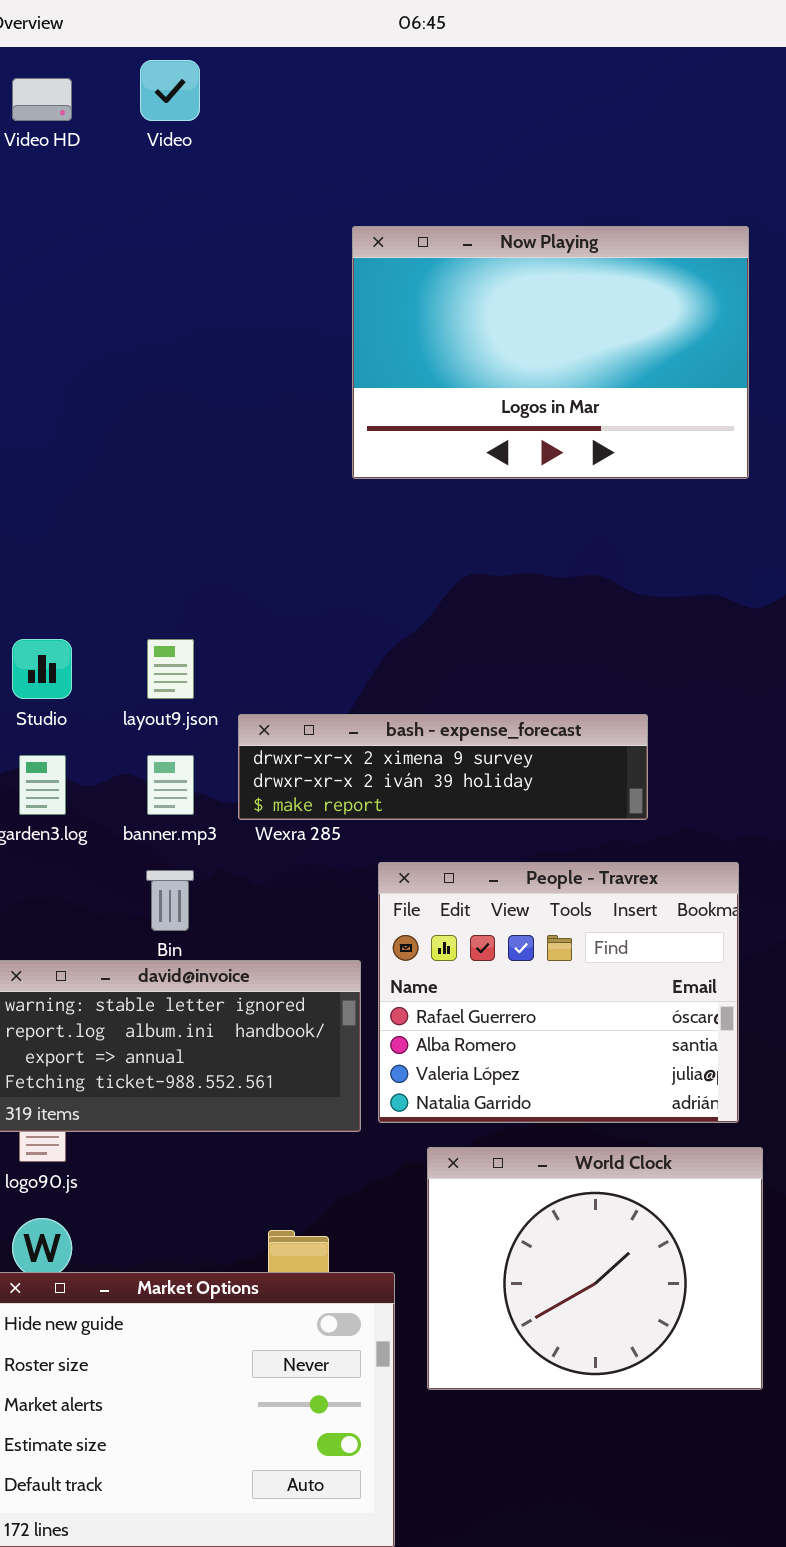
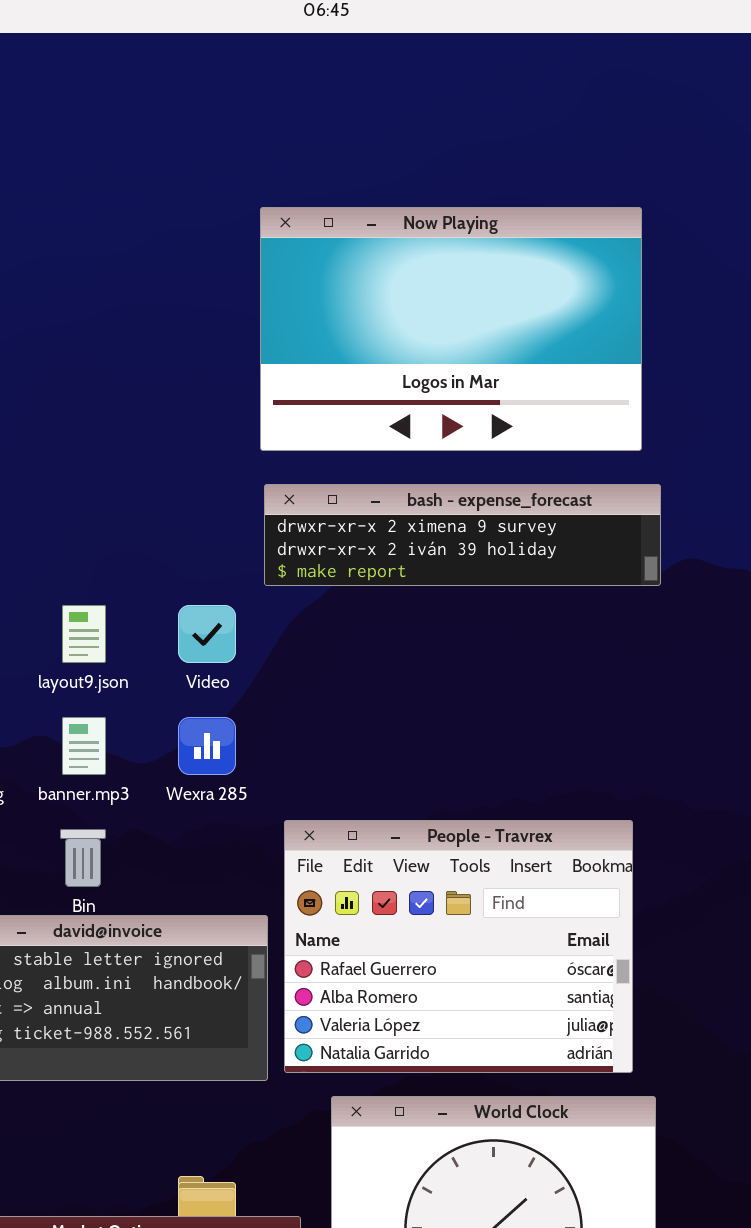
Video: [140,60,200,121] -> [178,605,236,663], moved
bash - expense_forecast: [238,714,648,820] -> [264,484,661,586], moved

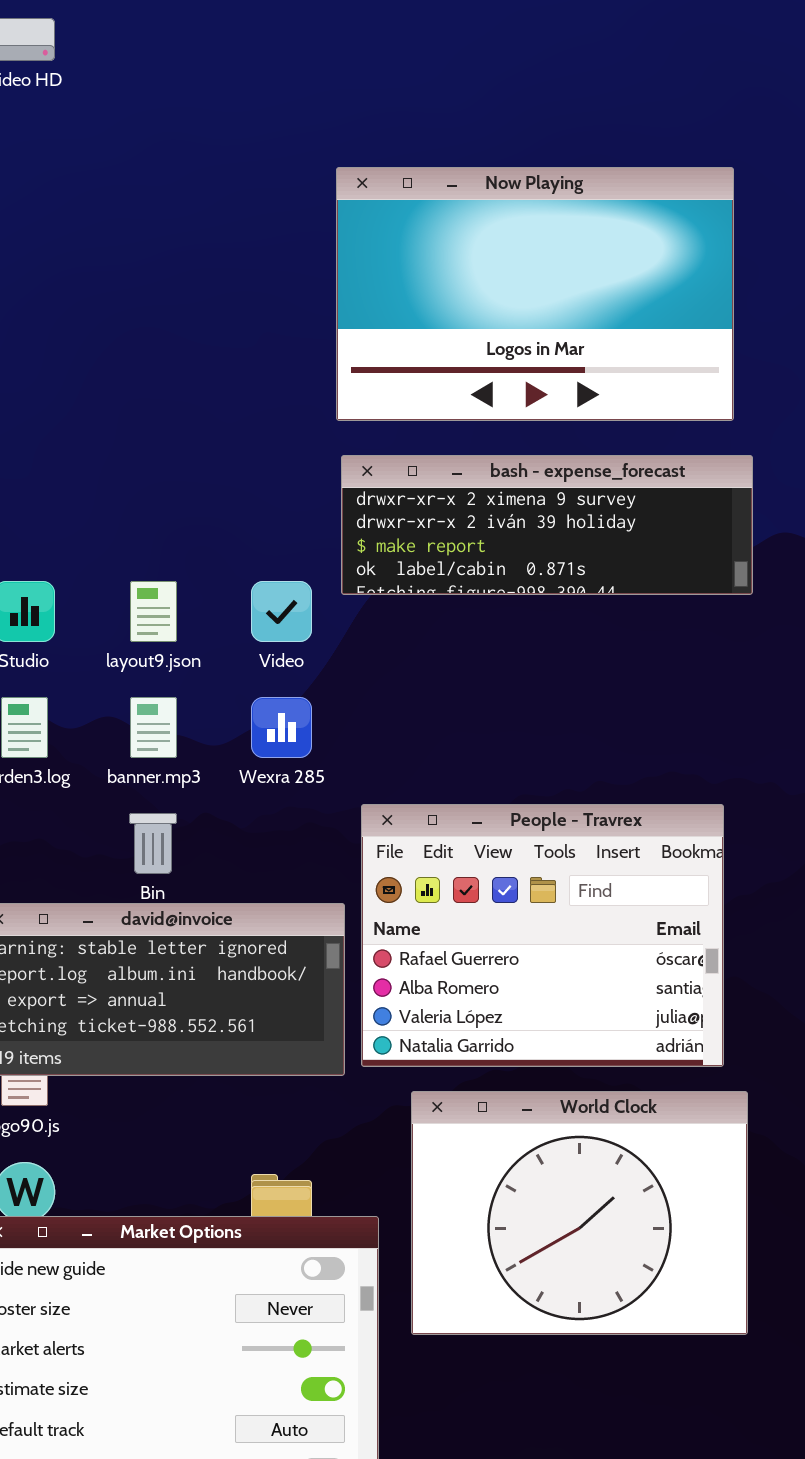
bash - expense_forecast: [264,484,661,586] -> [341,455,753,595], resized

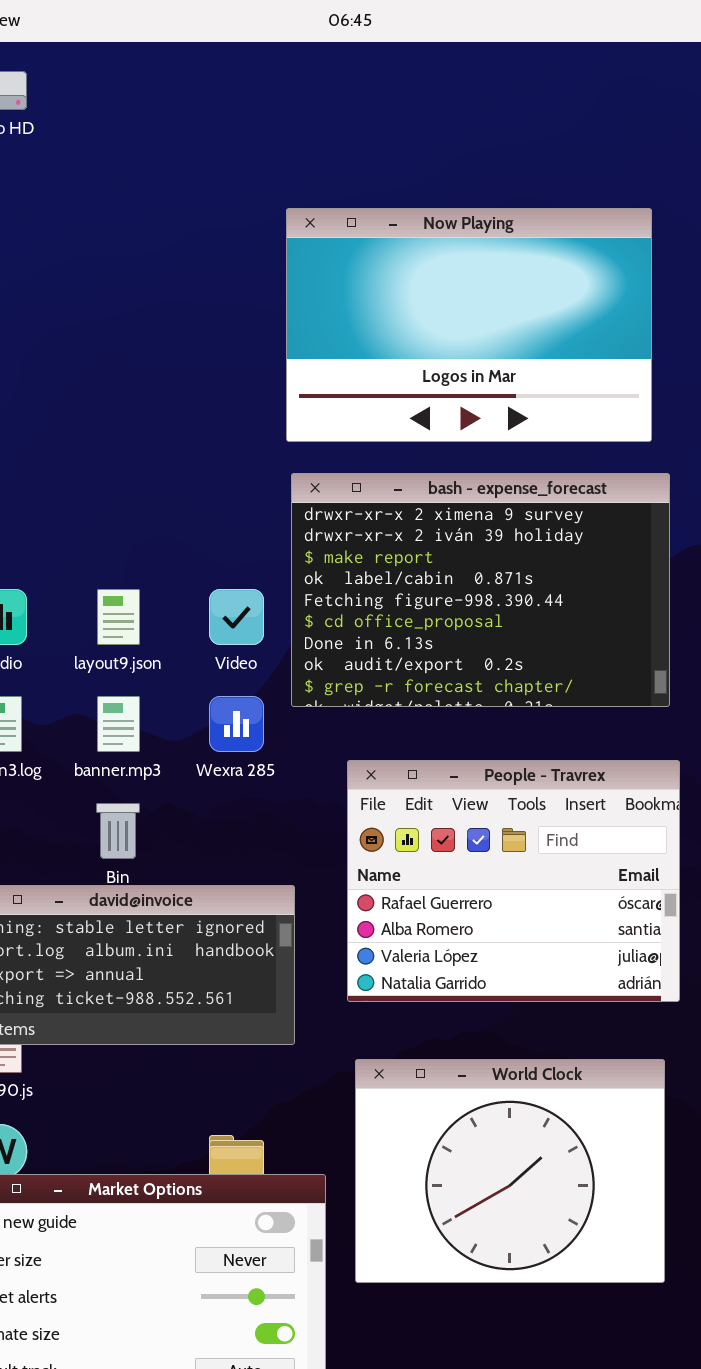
bash - expense_forecast: [341,455,753,595] -> [291,473,670,707], resized
People - Travrex: [361,804,724,1067] -> [347,760,680,1002], moved

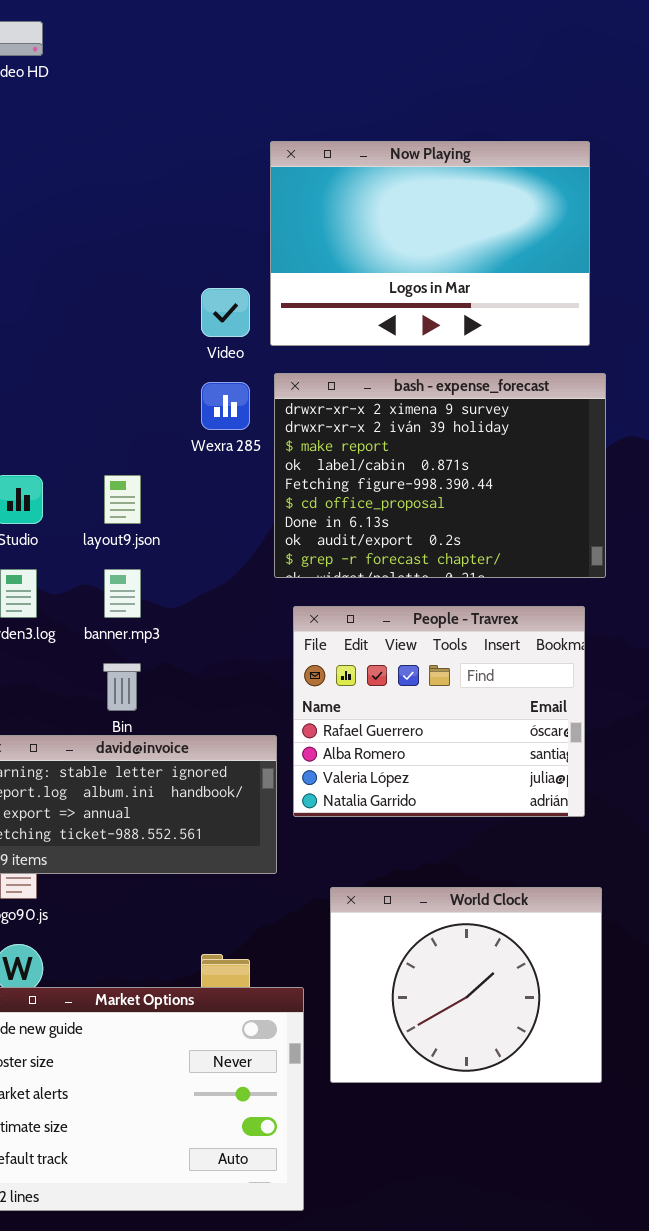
Video: [209,589,264,645] -> [201,288,250,337], moved
Wexra 285: [209,696,264,752] -> [201,382,250,430], moved
People - Travrex: [347,760,680,1002] -> [293,606,585,817], moved

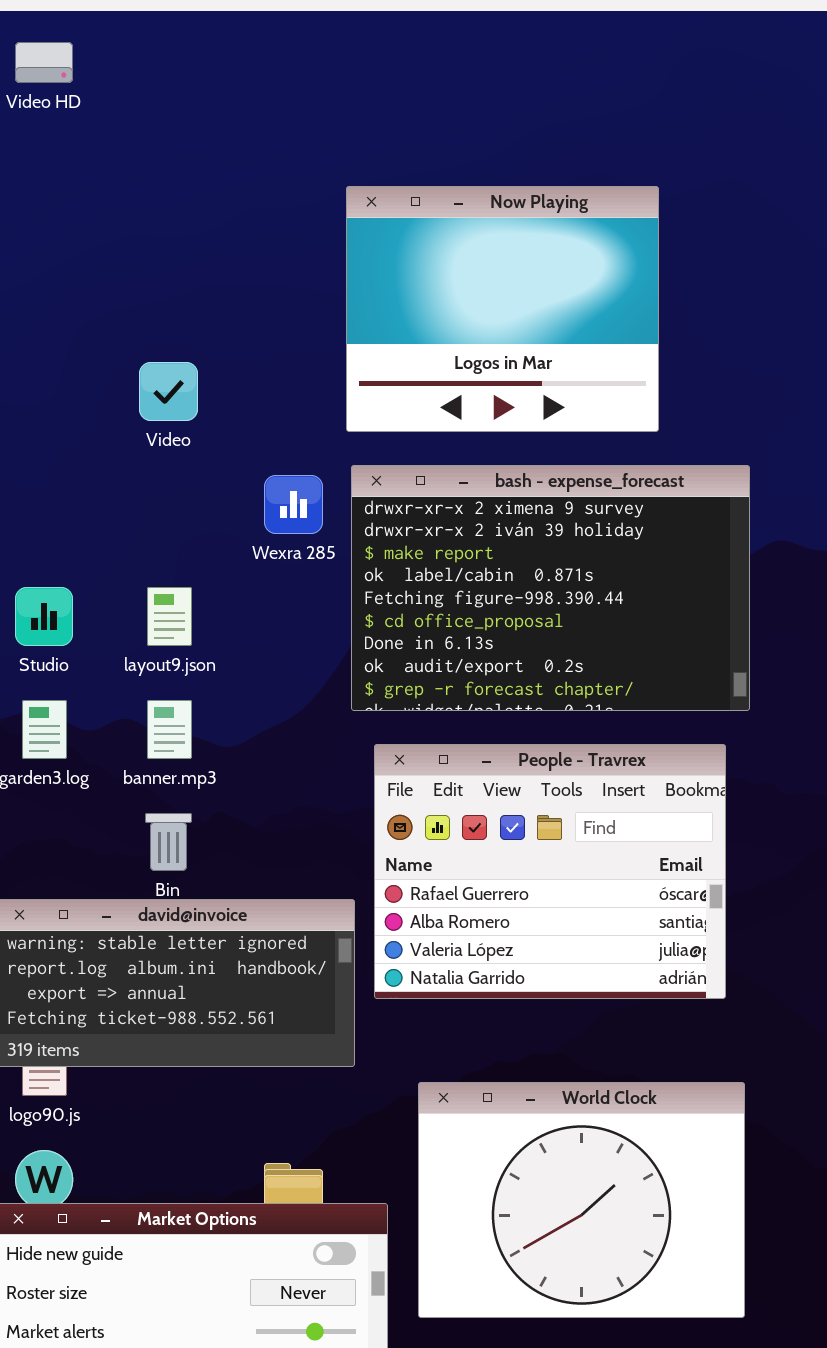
Now Playing: [270,141,590,346] -> [346,186,659,432], resized
Video: [201,288,250,337] -> [139,362,198,421], moved

